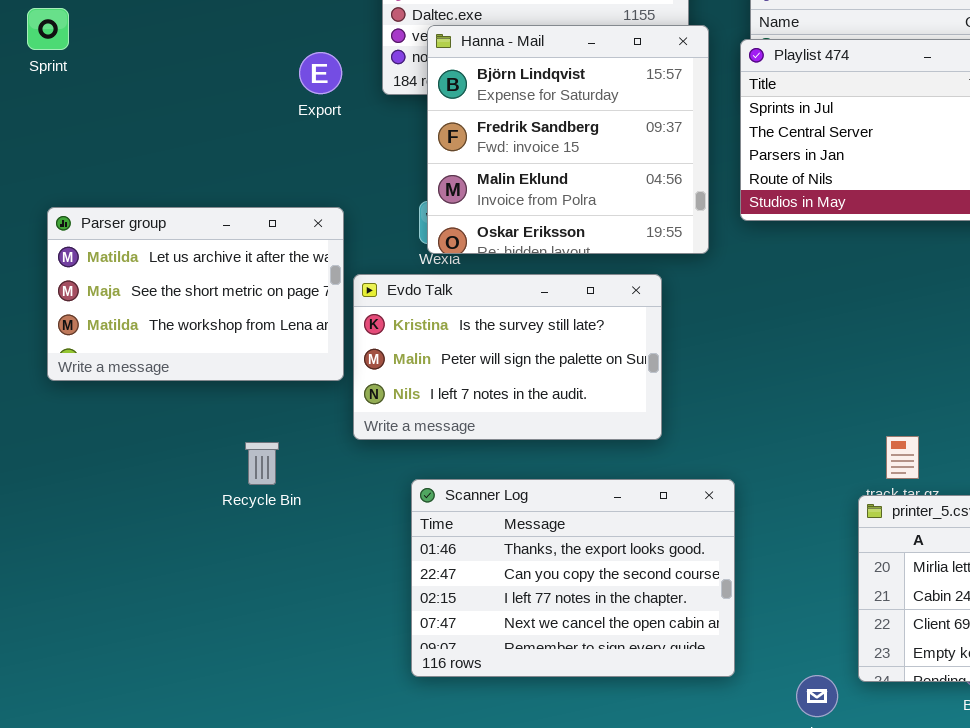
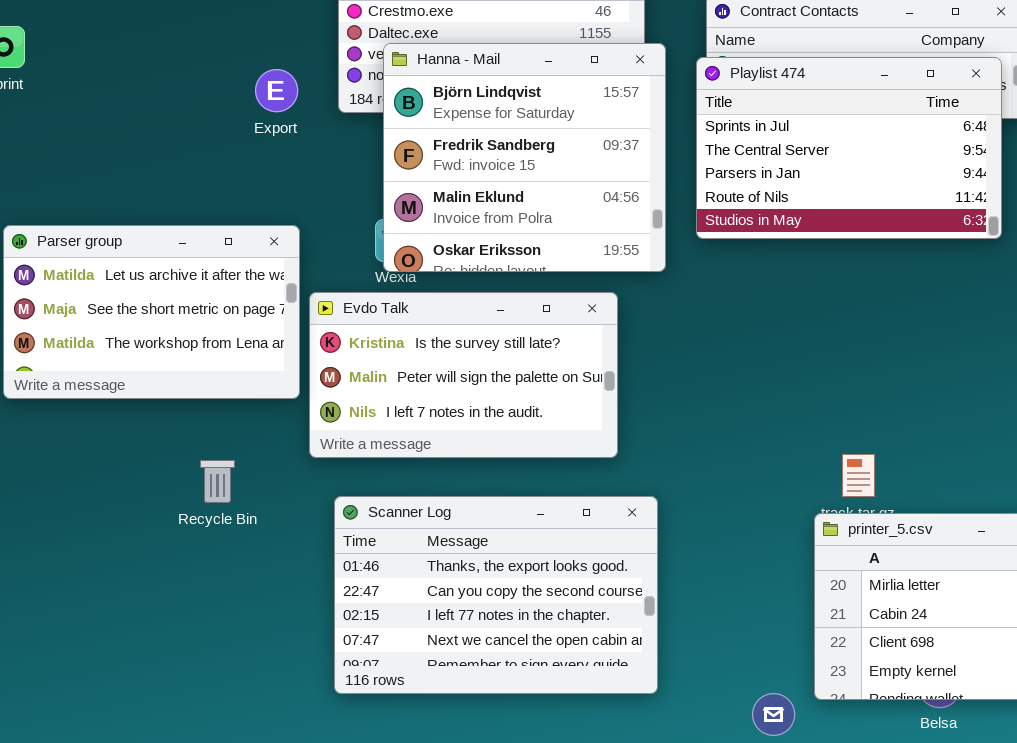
Scanner Log: [411,479,735,677] -> [334,496,658,694], moved

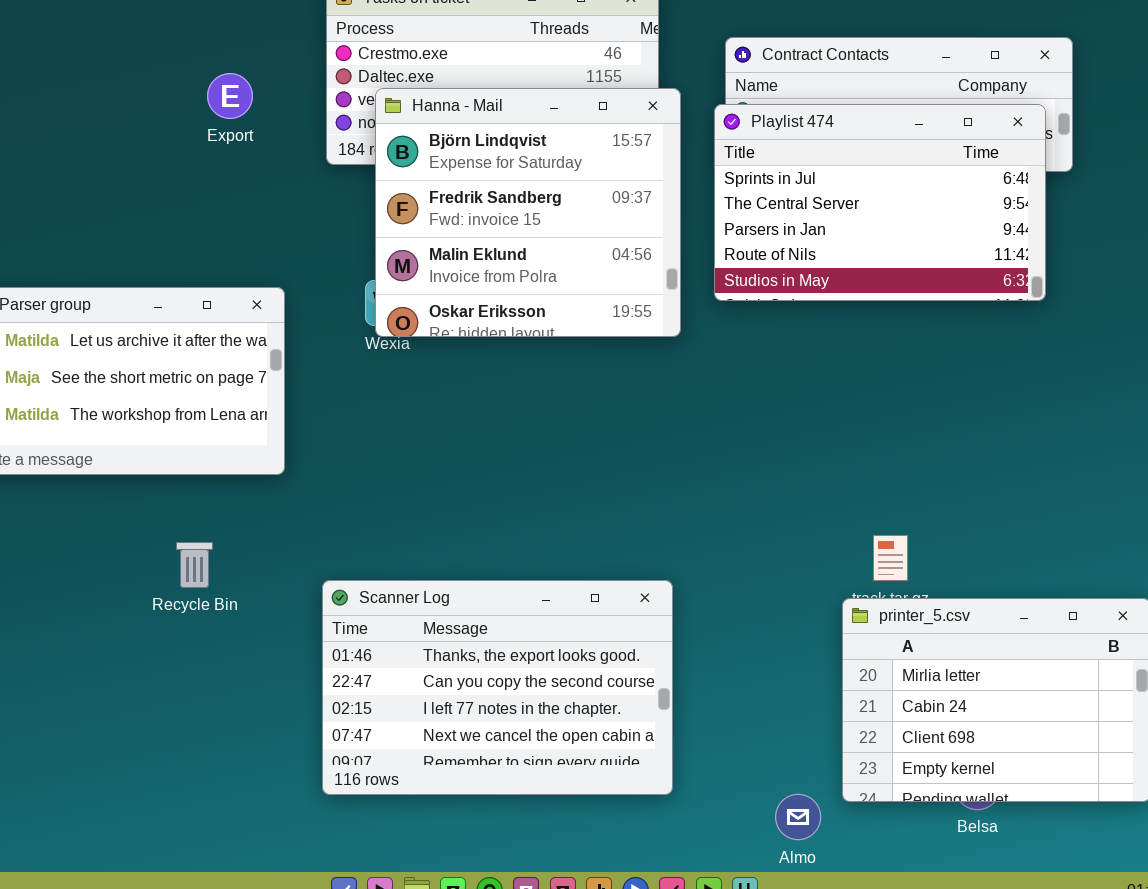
Export: [255,69,298,112] -> [207,73,253,119], moved
Evdo Talk: [309,292,618,458] -> none, closed

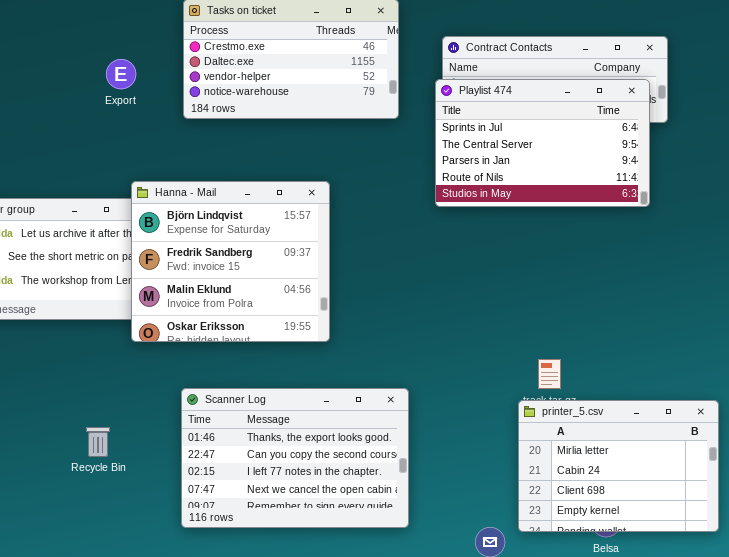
Hanna - Mail: [375,88,681,337] -> [131,181,330,342], moved
Recycle Bin: [176,542,213,588] -> [86,427,110,457], moved

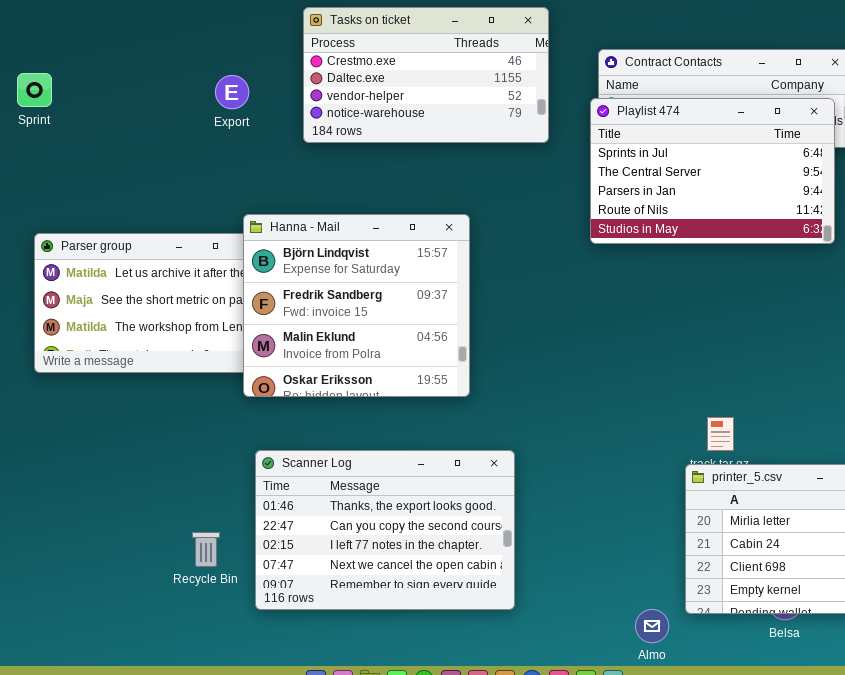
Scanner Log: [181,388,409,528] -> [255,450,515,610], moved
Recycle Bin: [86,427,110,457] -> [192,532,220,567], moved

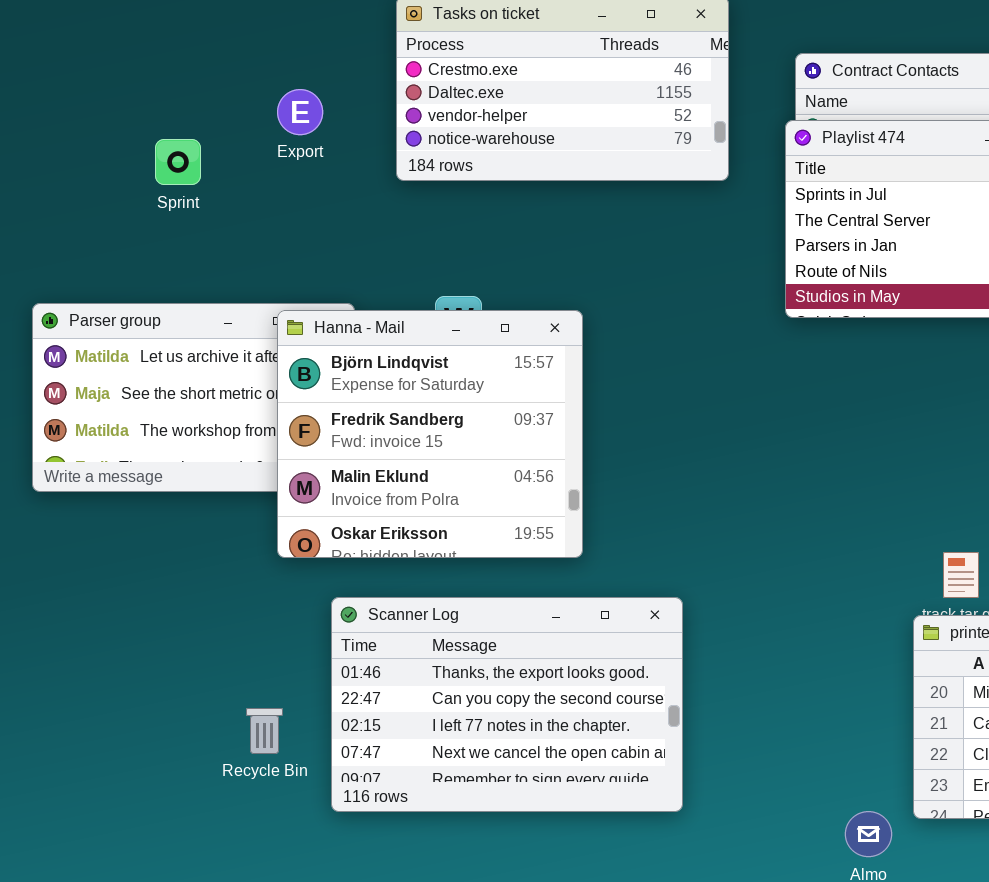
Sprint: [17,73,52,107] -> [155,139,201,185], moved
Hanna - Mail: [243,214,470,397] -> [277,310,583,558], moved

